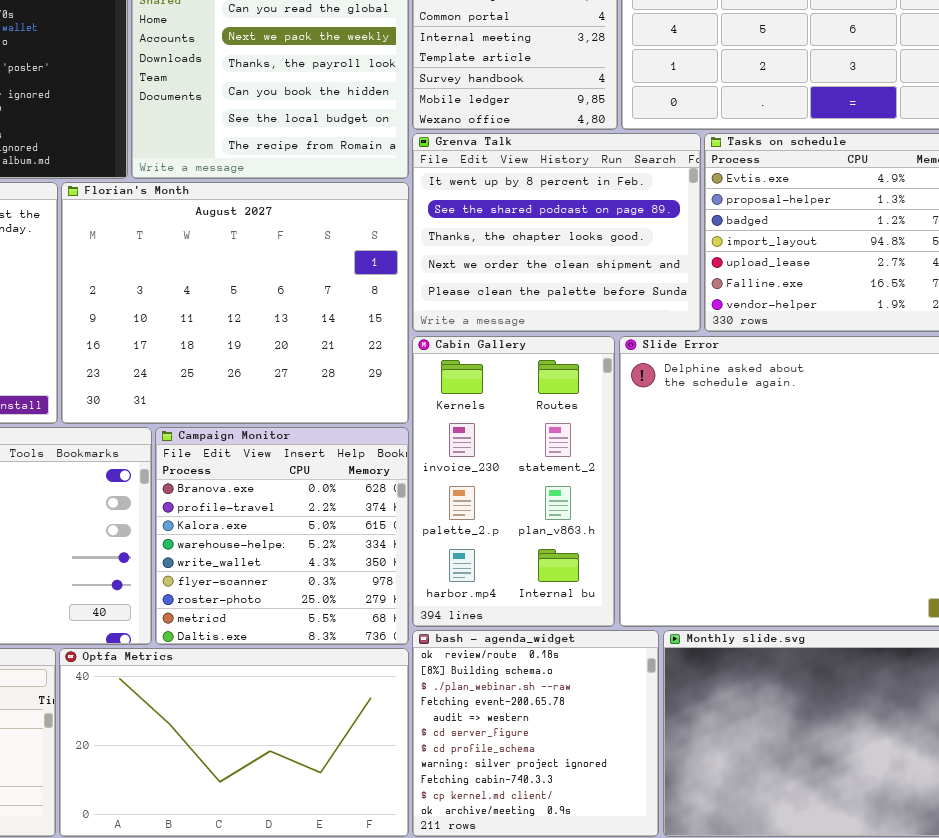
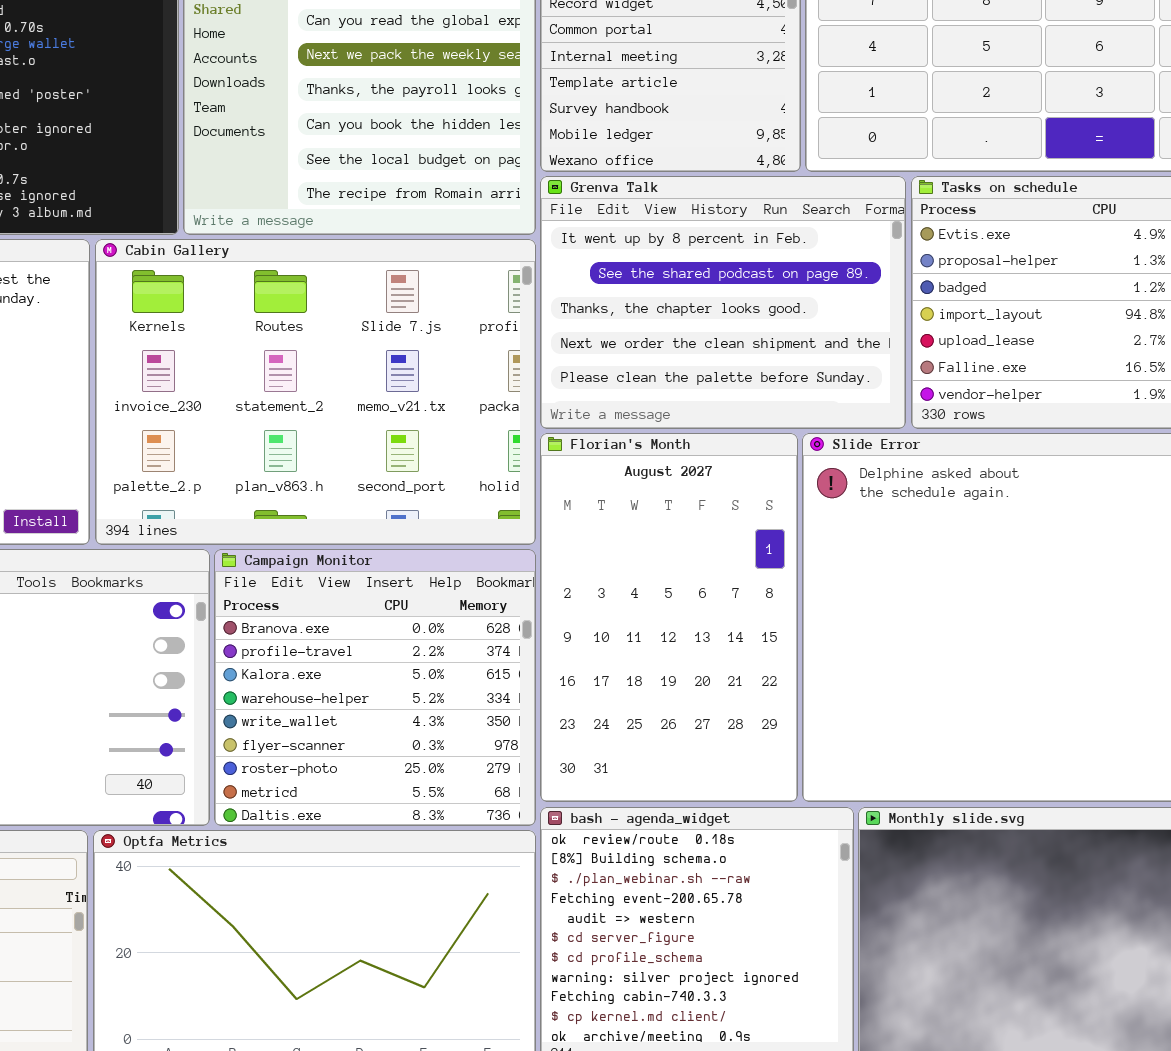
Florian's Month: [61,182,409,424] -> [540,433,798,802], moved, resized
Cabin Gallery: [412,336,615,627] -> [95,239,536,545], moved, resized

